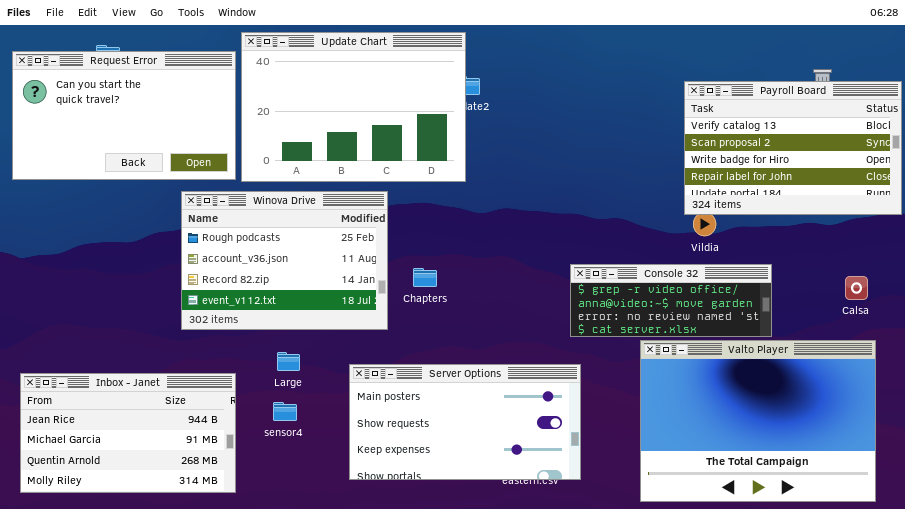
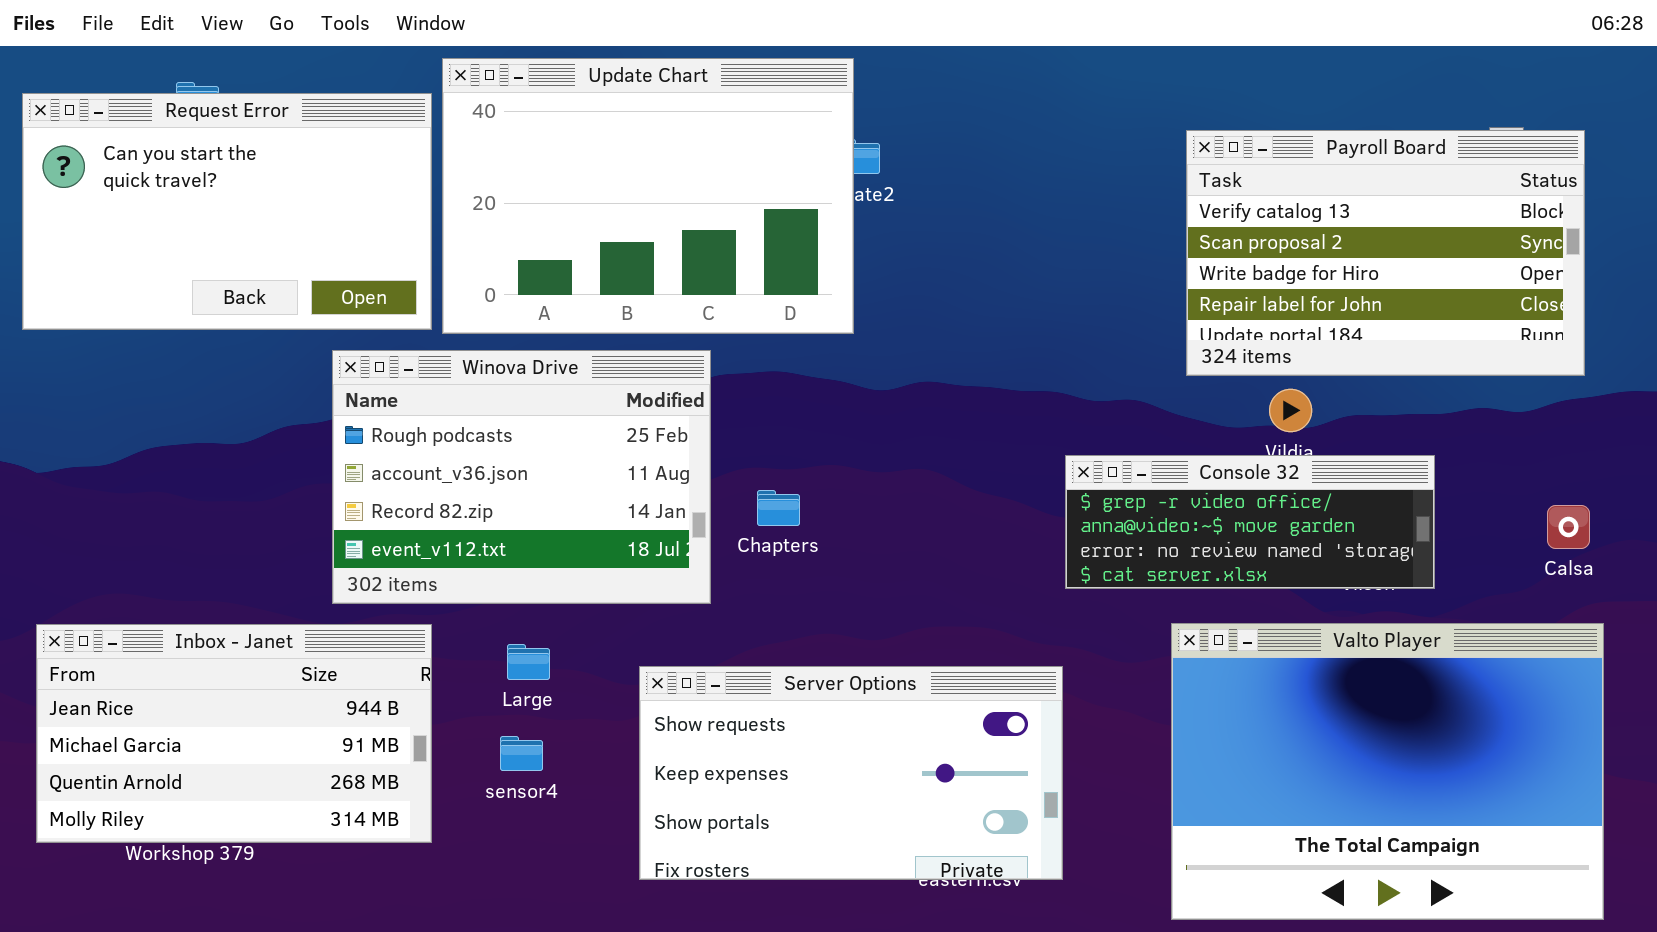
Payroll Board: [684,81,902,215] -> [1186,130,1585,376], moved
Console 32: [570,264,772,337] -> [1065,455,1435,589], moved
Server Options: [349,364,581,480] -> [639,666,1063,880], scrolled down 1 row
Inbox - Janet: [20,373,236,493] -> [36,624,432,843], moved

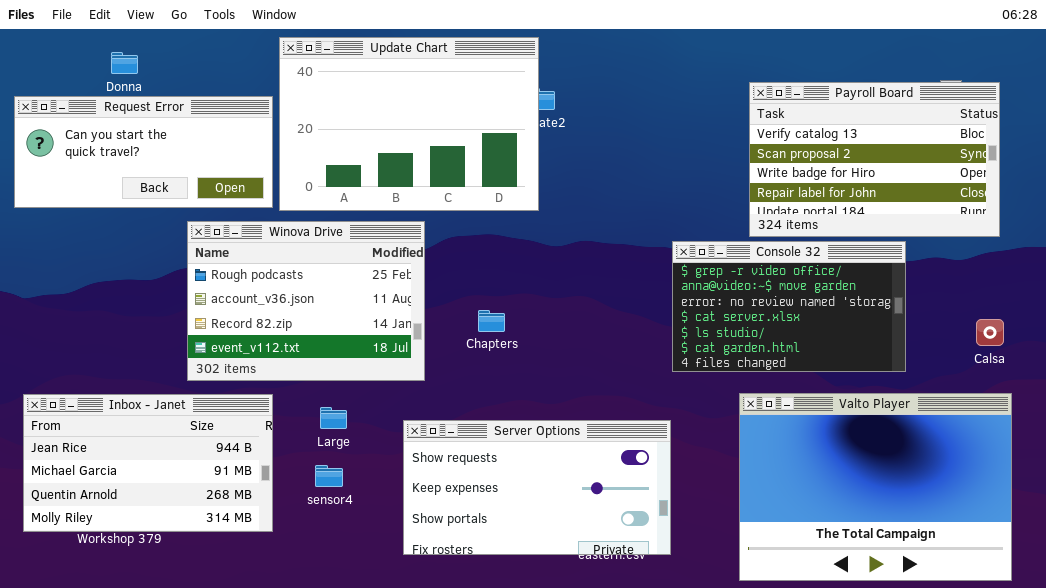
Request Error: [22,93,432,330] -> [14,96,273,208], resized
Winova Drive: [332,350,711,604] -> [187,221,425,381], moved
Console 32: [1065,455,1435,589] -> [672,241,906,372], resized

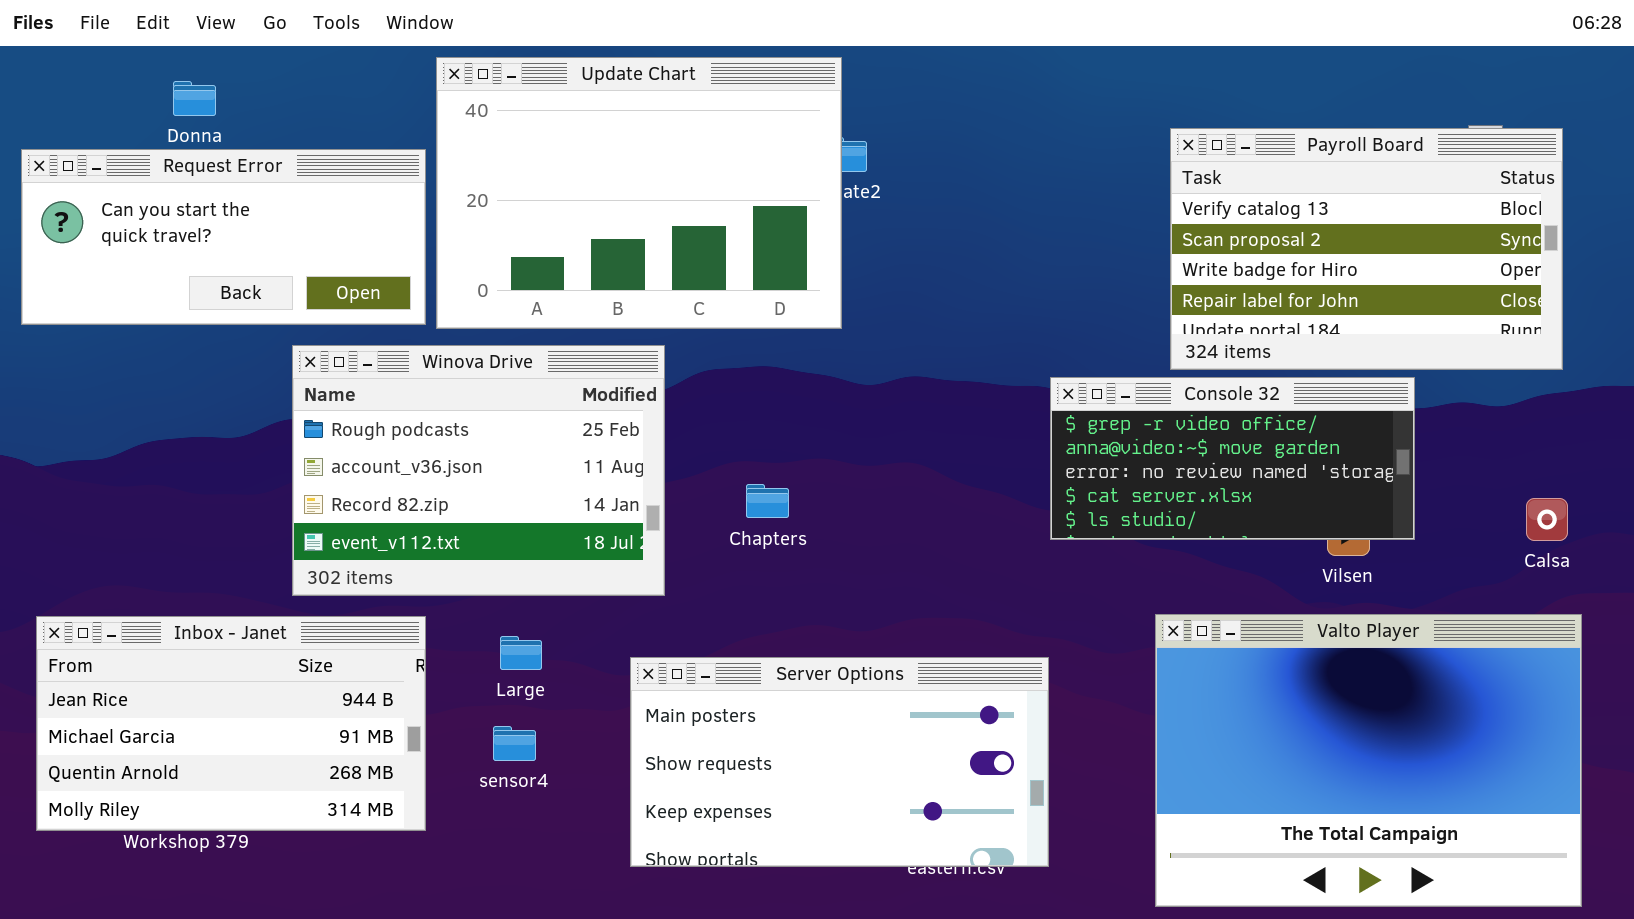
Console 32: [672,241,906,372] -> [1050,377,1415,540], resized
Server Options: [403,420,671,555] -> [630,657,1049,867], scrolled up 1 row

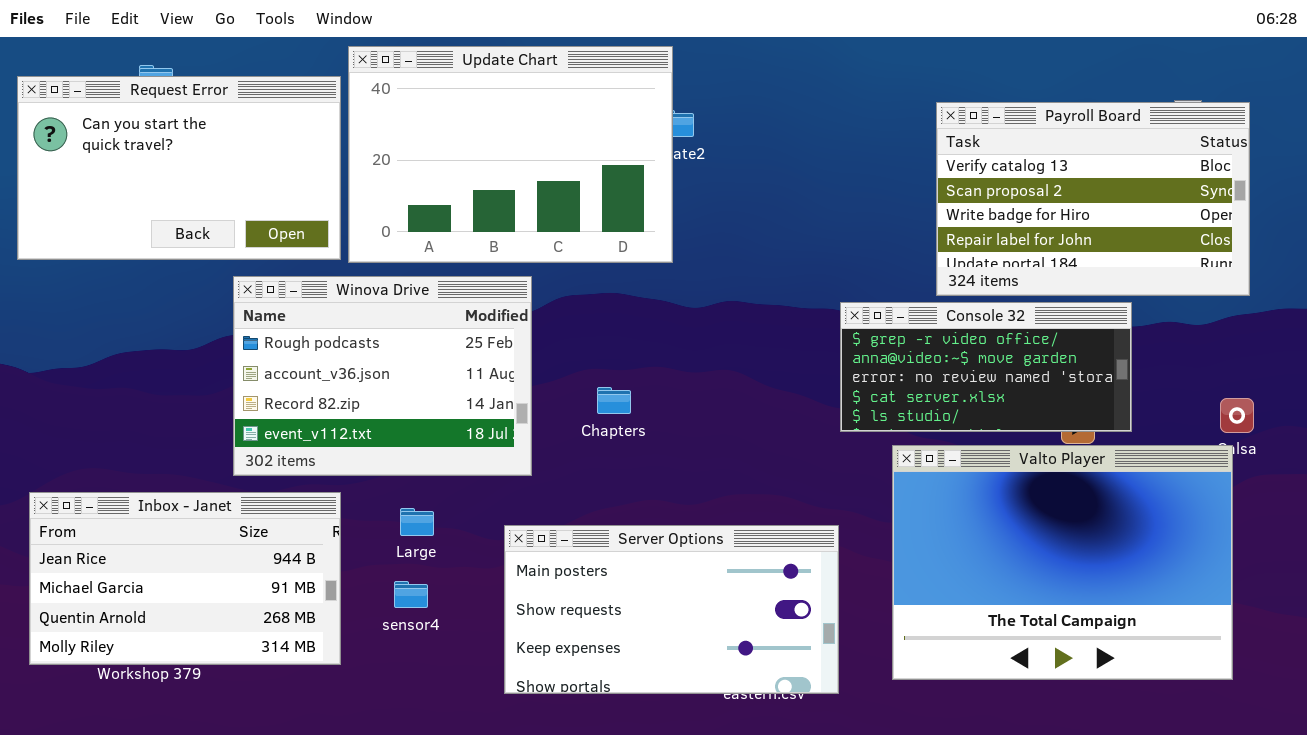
Request Error: [21,149,426,325] -> [17,76,341,260], resized
Valto Player: [1155,614,1582,907] -> [892,445,1233,680], moved

